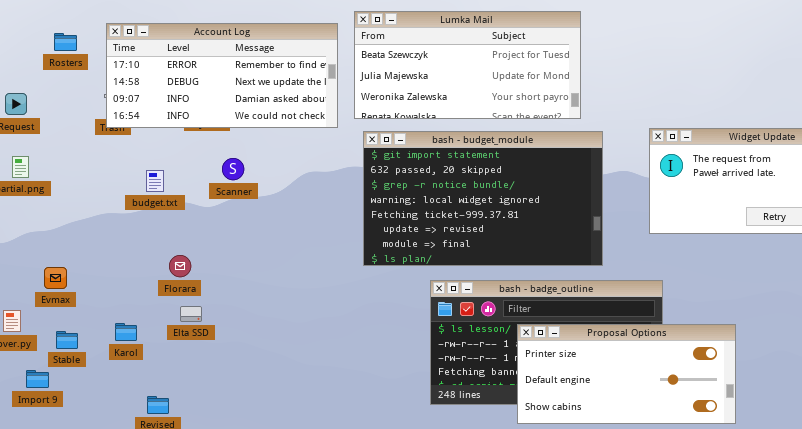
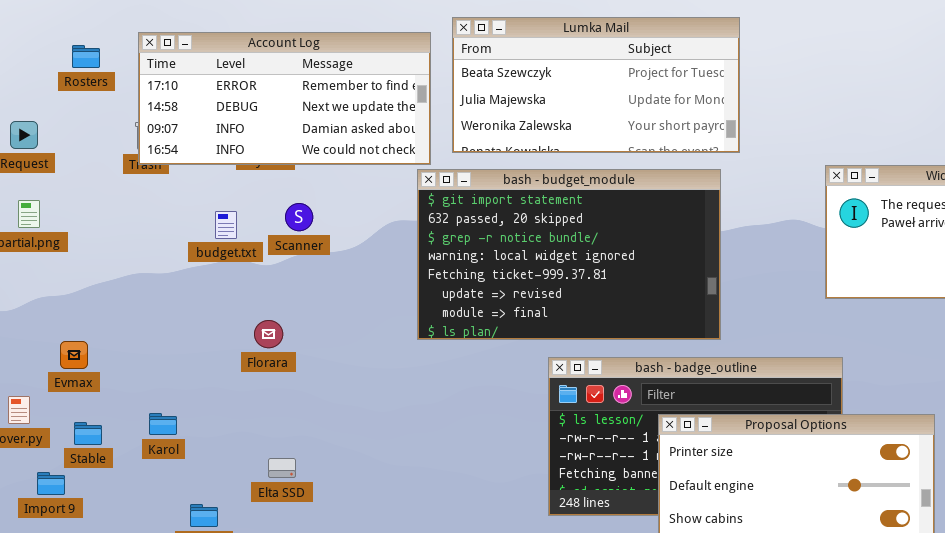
bash - budget_module: [363,131,603,266] -> [417,169,721,340], moved
budget.txt: [146,170,164,192] -> [215,211,237,239], moved
Florara: [169,255,191,277] -> [254,320,283,348], moved
Elta SSD: [180,306,202,322] -> [268,458,296,478], moved

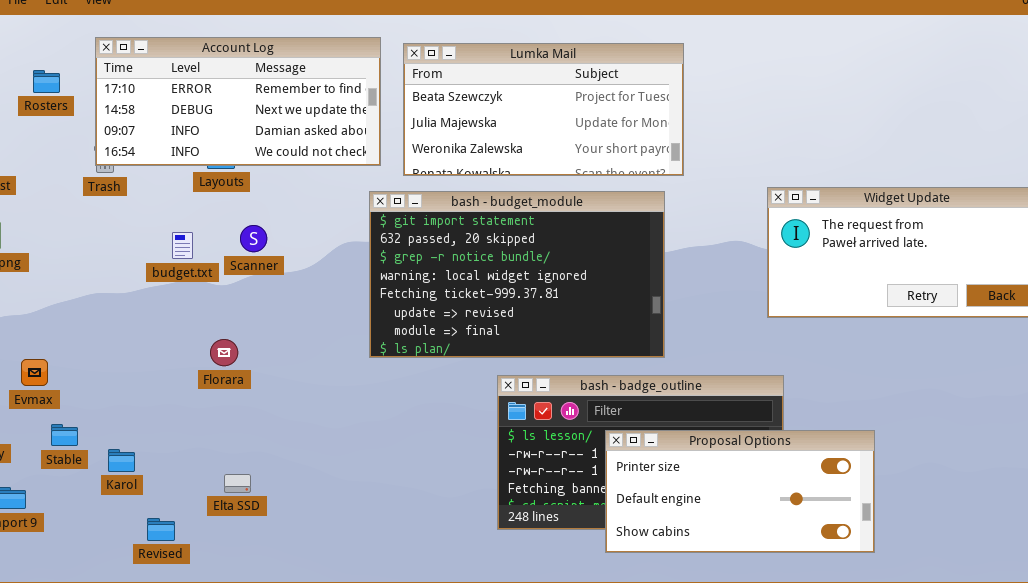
Account Log: [138,32,431,165] -> [95,37,381,166], moved
Karol: [149,413,177,435] -> [108,449,135,472], moved
Stable: [74,422,102,445] -> [51,424,78,446], moved

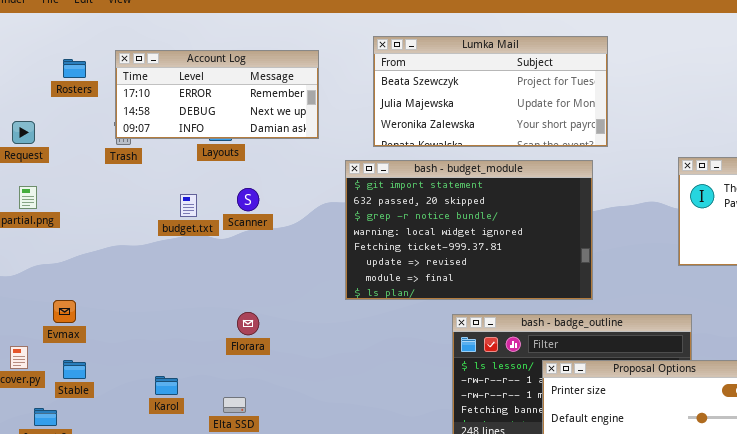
Account Log: [95,37,381,166] -> [115,50,319,139], resized
Florara: [210,339,238,366] -> [237,312,259,335], moved
Stable: [51,424,78,446] -> [63,360,86,379], moved
Karol: [108,449,135,472] -> [155,376,178,395], moved

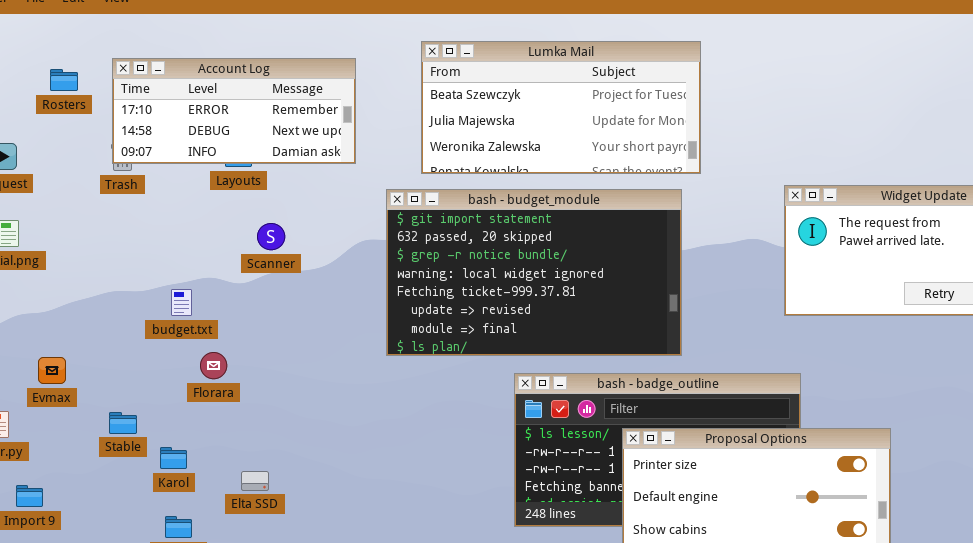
budget.txt: [180,194,197,217] -> [171,289,192,316], moved
Florara: [237,312,259,335] -> [200,352,227,379], moved
Stable: [63,360,86,379] -> [109,412,137,434], moved

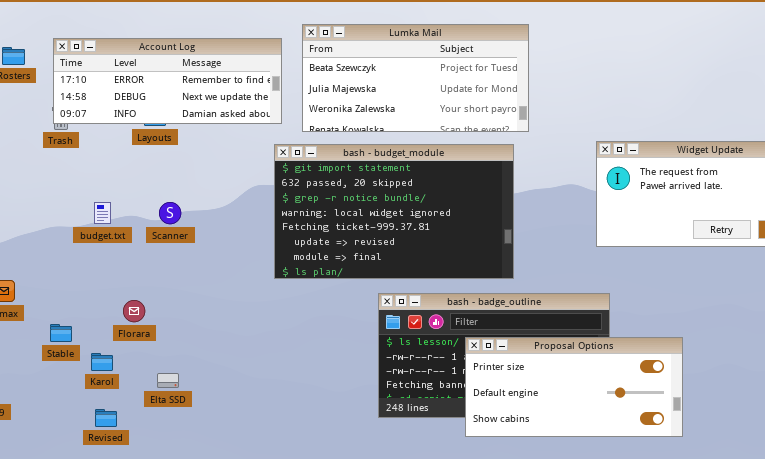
Account Log: [112,58,356,164] -> [53,38,282,124], resized
Scanner: [257,223,285,250] -> [159,202,181,224], moved
budget.txt: [171,289,192,316] -> [94,202,111,224], moved
Florara: [200,352,227,379] -> [123,300,145,322], moved

